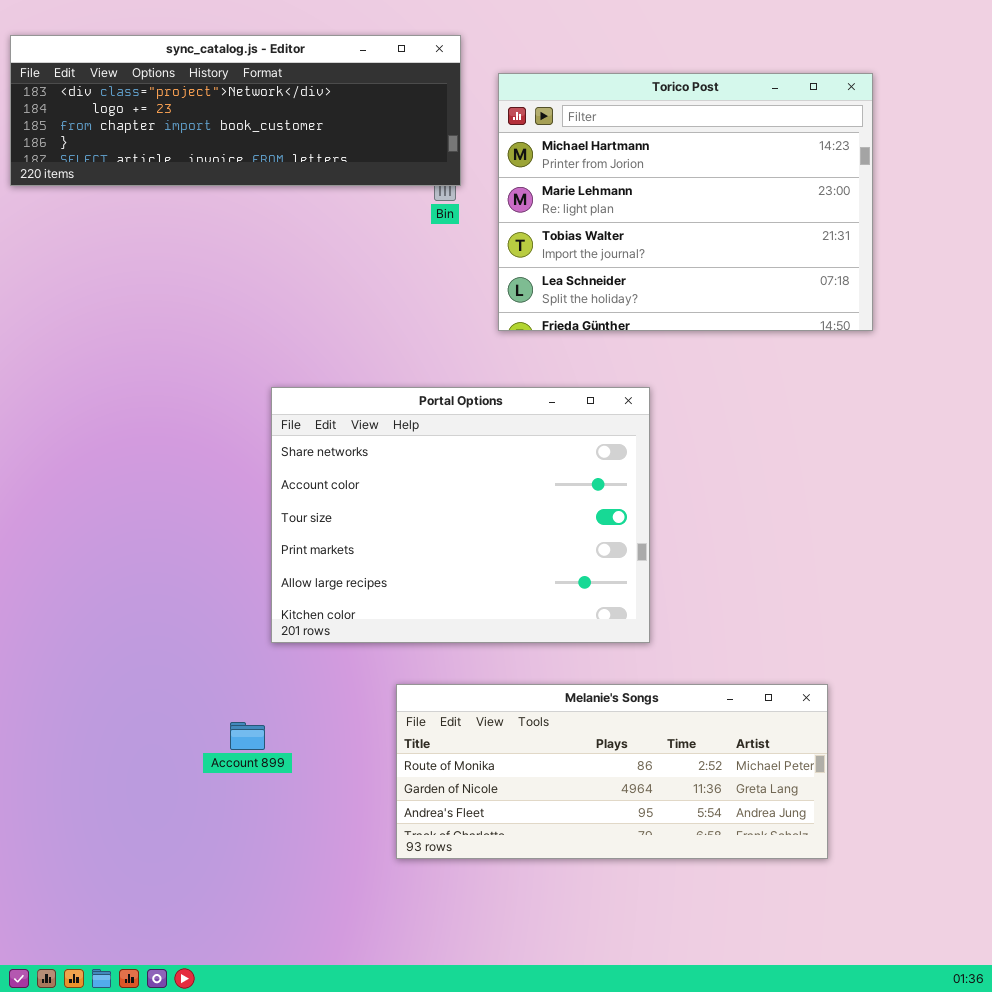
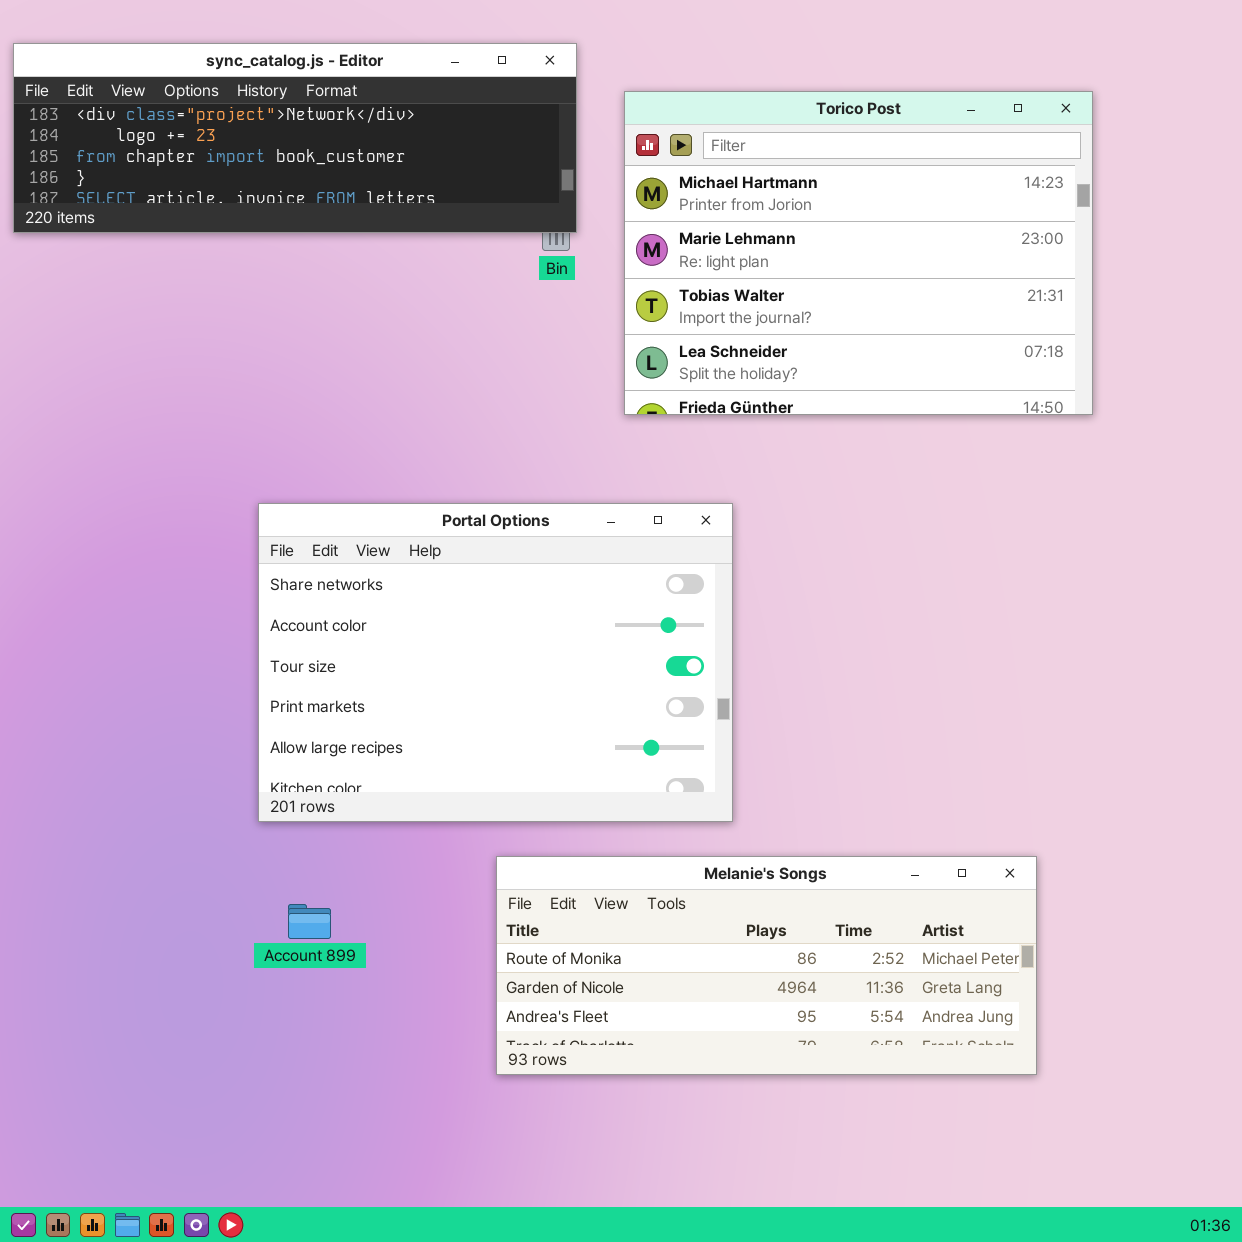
Portal Options: [271,387,650,643] -> [258,503,733,822], moved

